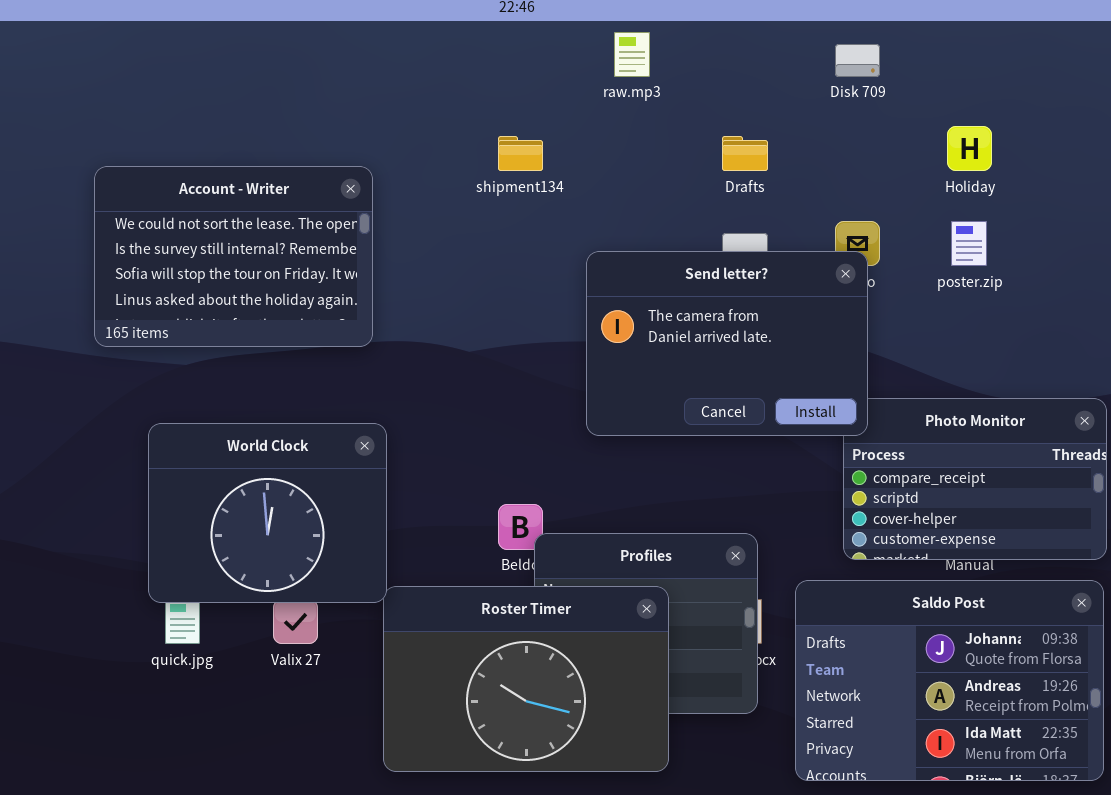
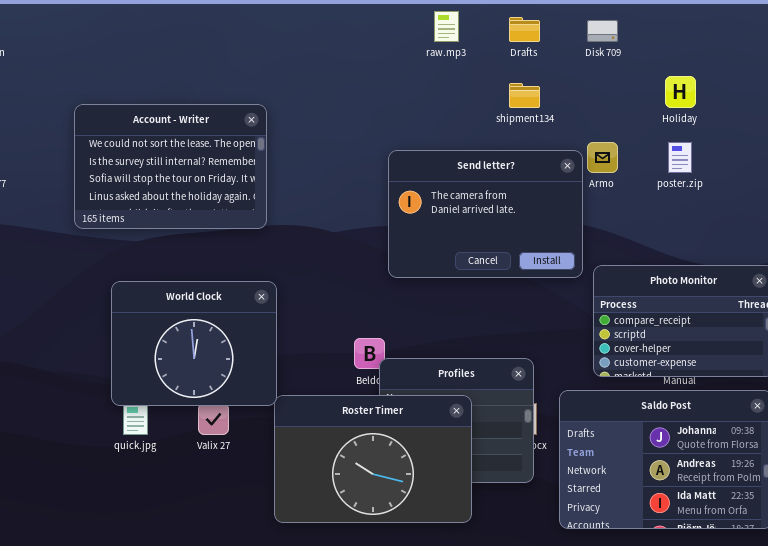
shipment134: [498,136,543,171] -> [509,83,540,108], moved
Drafts: [722,136,768,171] -> [509,17,540,42], moved
Send letter?: [586,251,868,436] -> [388,150,583,278], moved

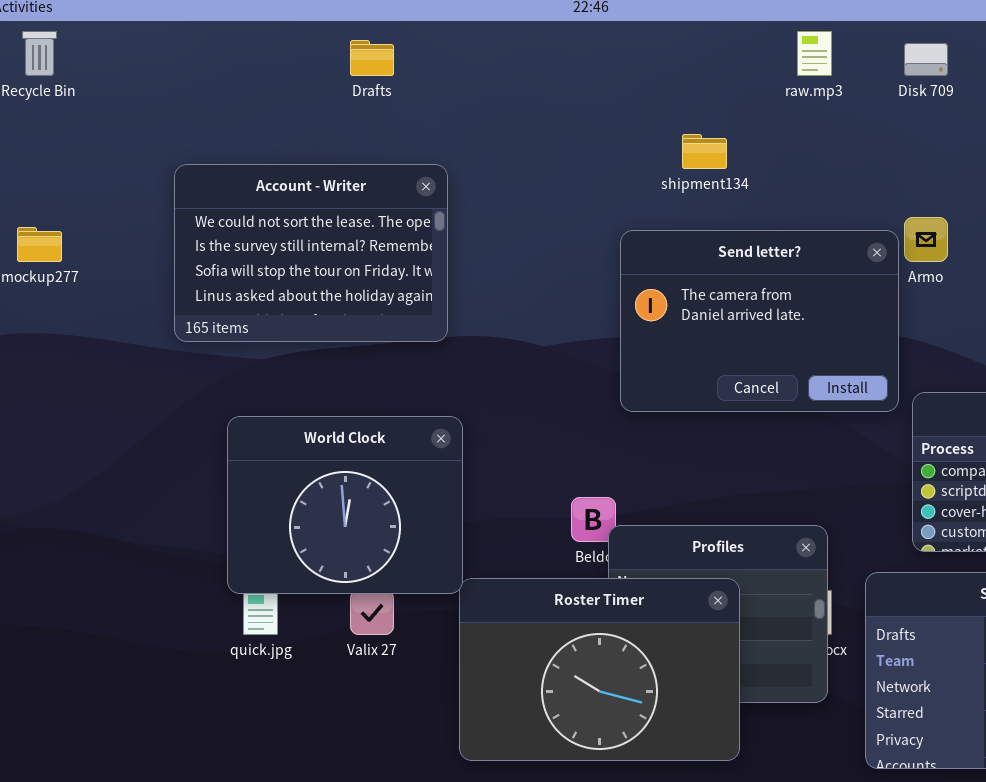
raw.mp3: [434,11,459,42] -> [797,31,832,76], moved
Drafts: [509,17,540,42] -> [350,40,394,76], moved
shipment134: [509,83,540,108] -> [682,134,727,169], moved

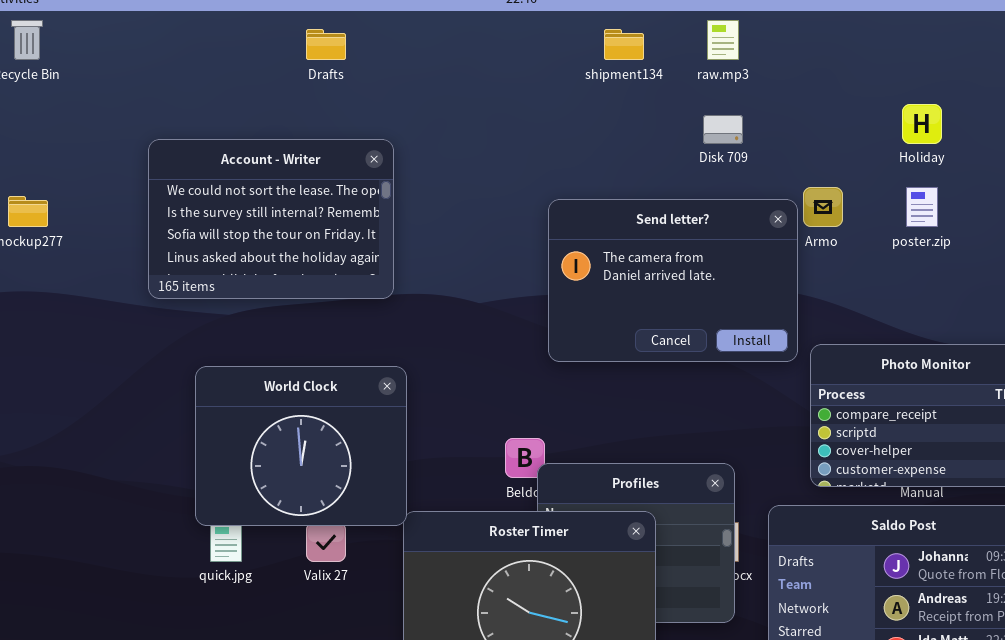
Disk 709: [904,43,948,76] -> [703,115,743,144], moved
shipment134: [682,134,727,169] -> [604,29,644,60], moved

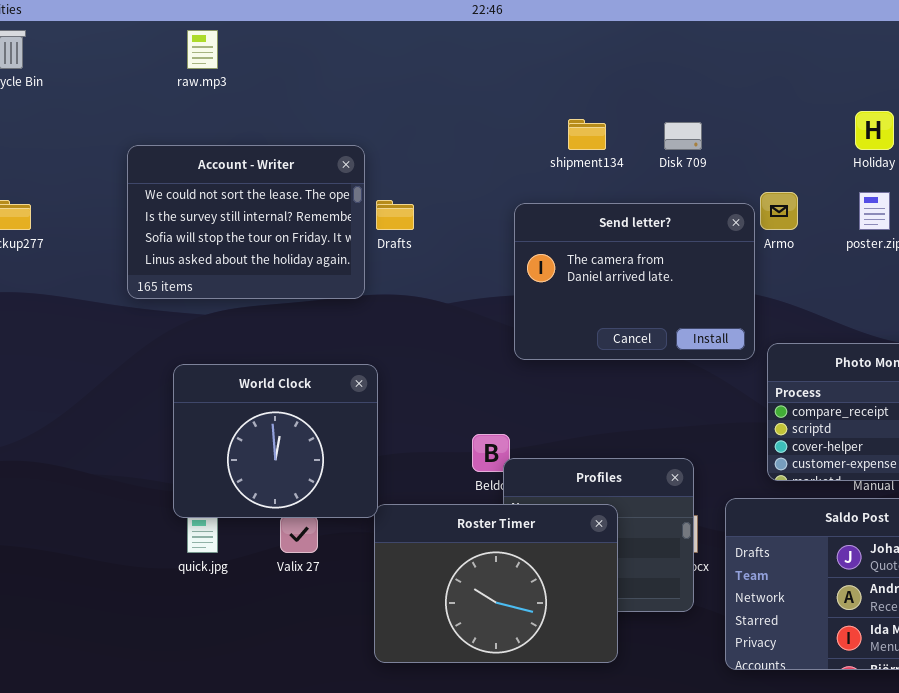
raw.mp3: [707,20,739,60] -> [187,30,218,69], moved
Drafts: [306,29,346,60] -> [376,200,414,230], moved
shipment134: [604,29,644,60] -> [568,119,606,150], moved

